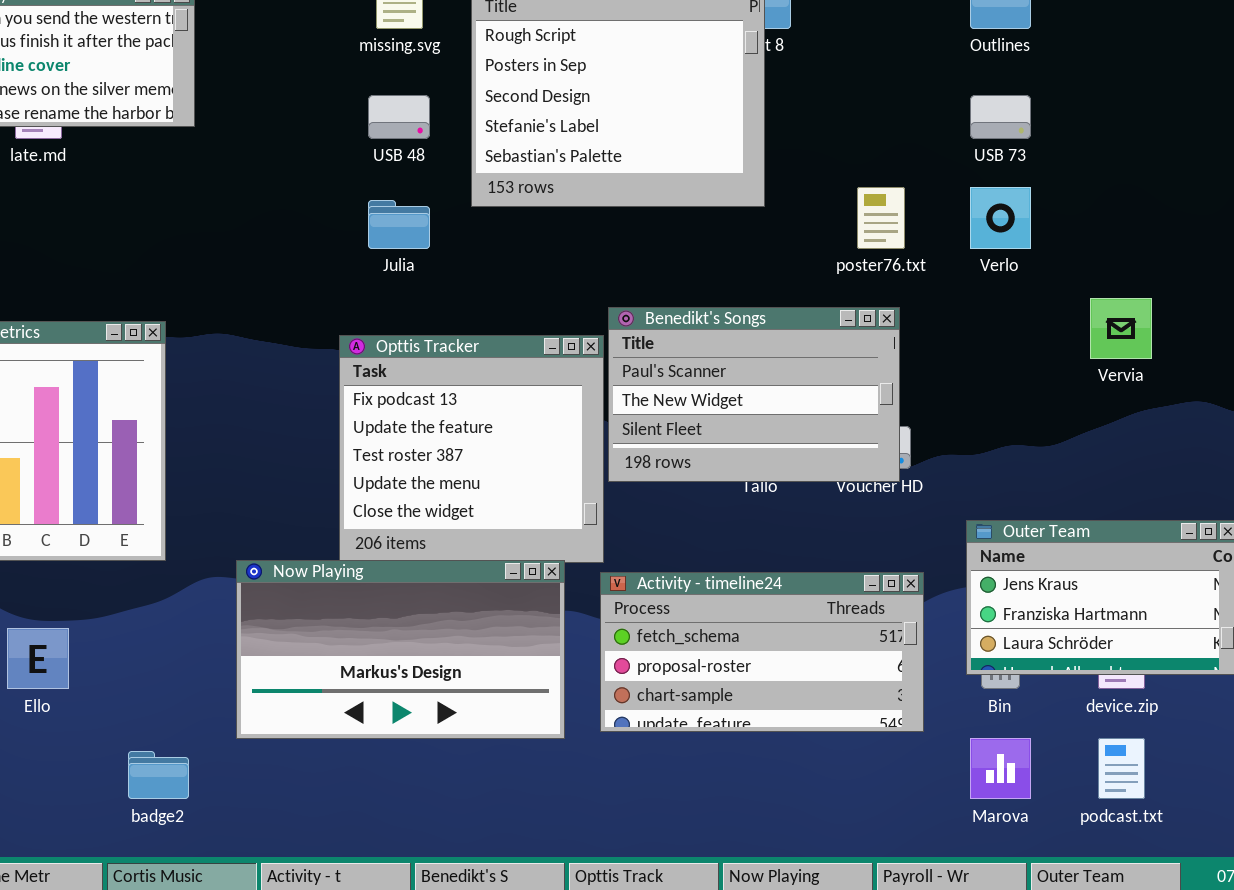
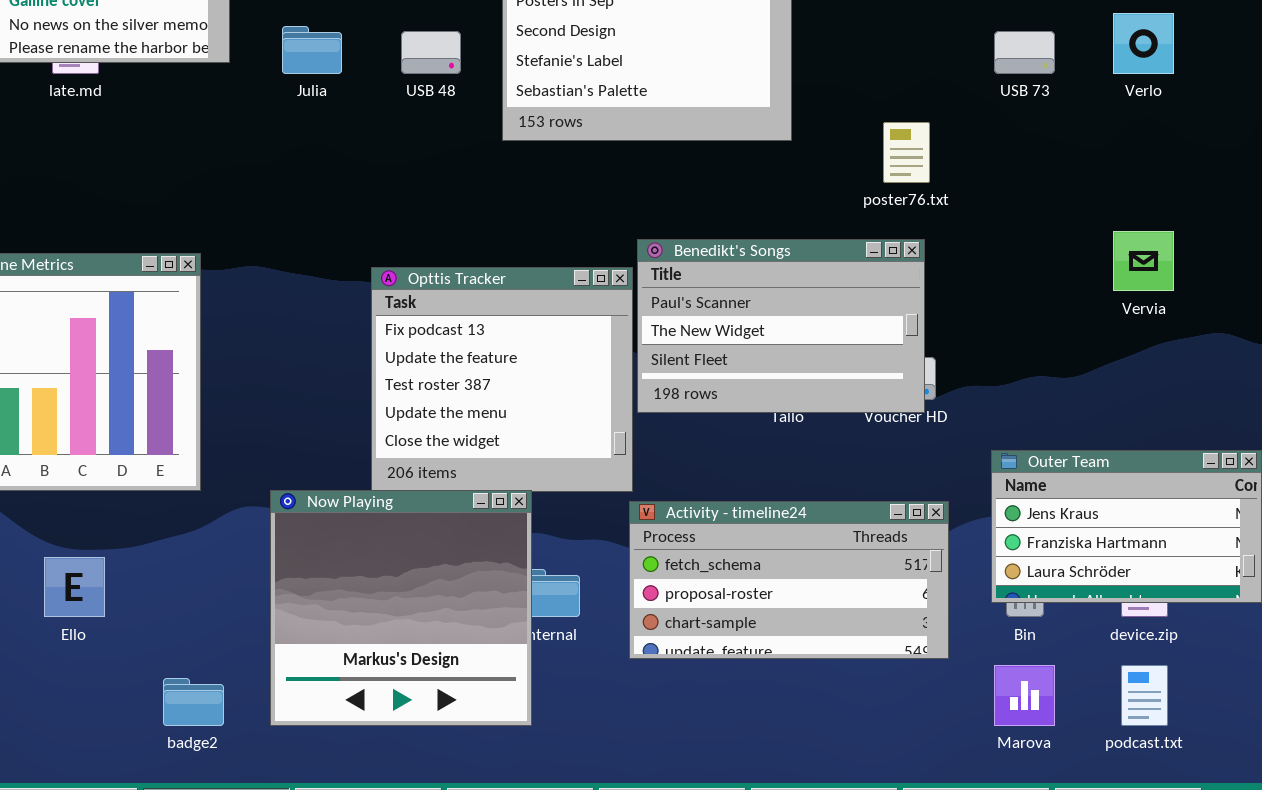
Verlo: [970,187,1031,249] -> [1113,13,1174,74], moved
Julia: [368,200,430,249] -> [282,26,342,74], moved
Now Playing: [236,560,565,739] -> [270,490,532,726], resized

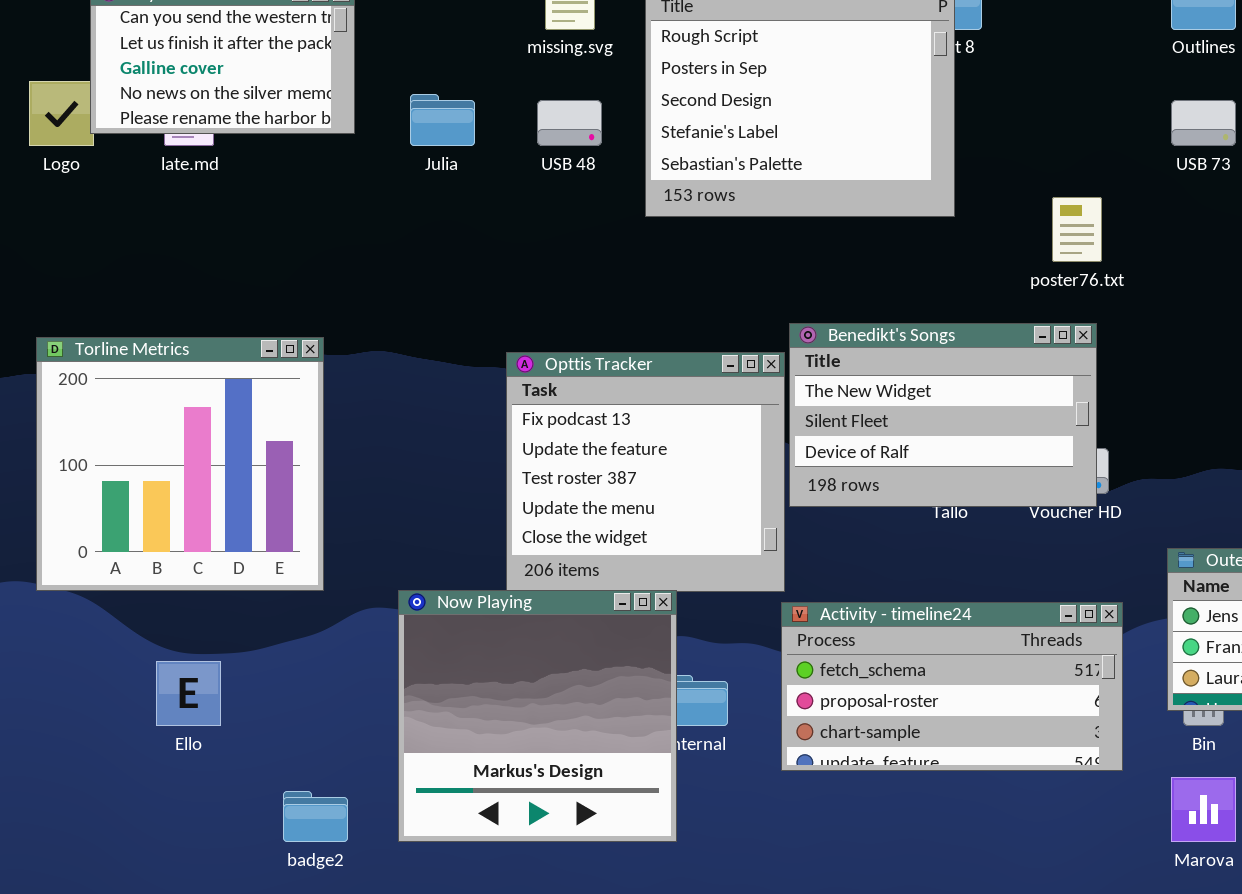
Benedikt's Songs: [637,239,925,413] -> [789,323,1097,507], scrolled down 1 row

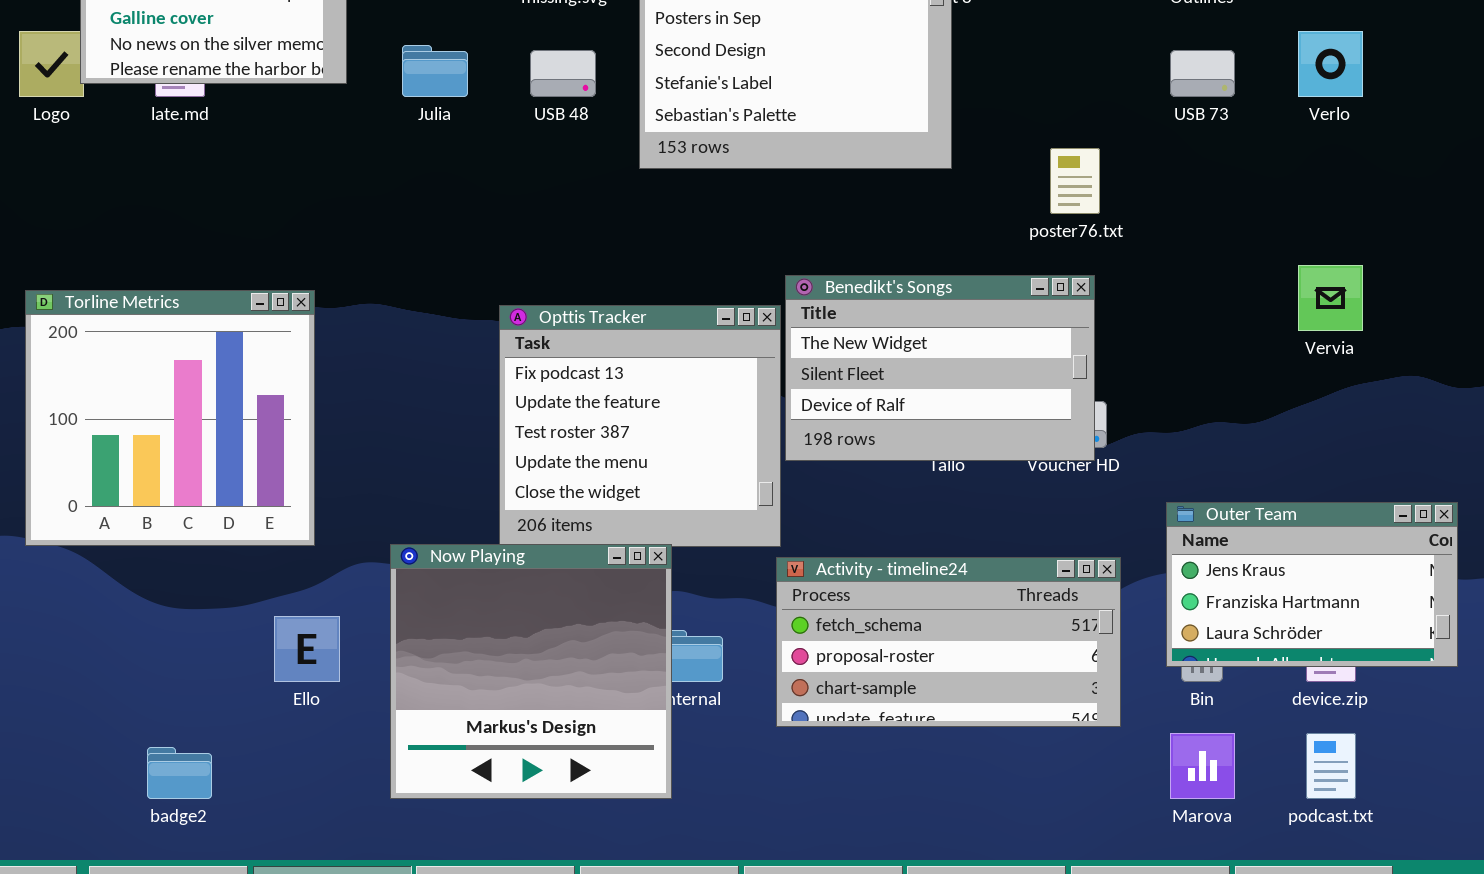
Ello: [156,661,221,726] -> [274,616,340,682], moved
badge2: [283,791,348,842] -> [147,747,212,799], moved

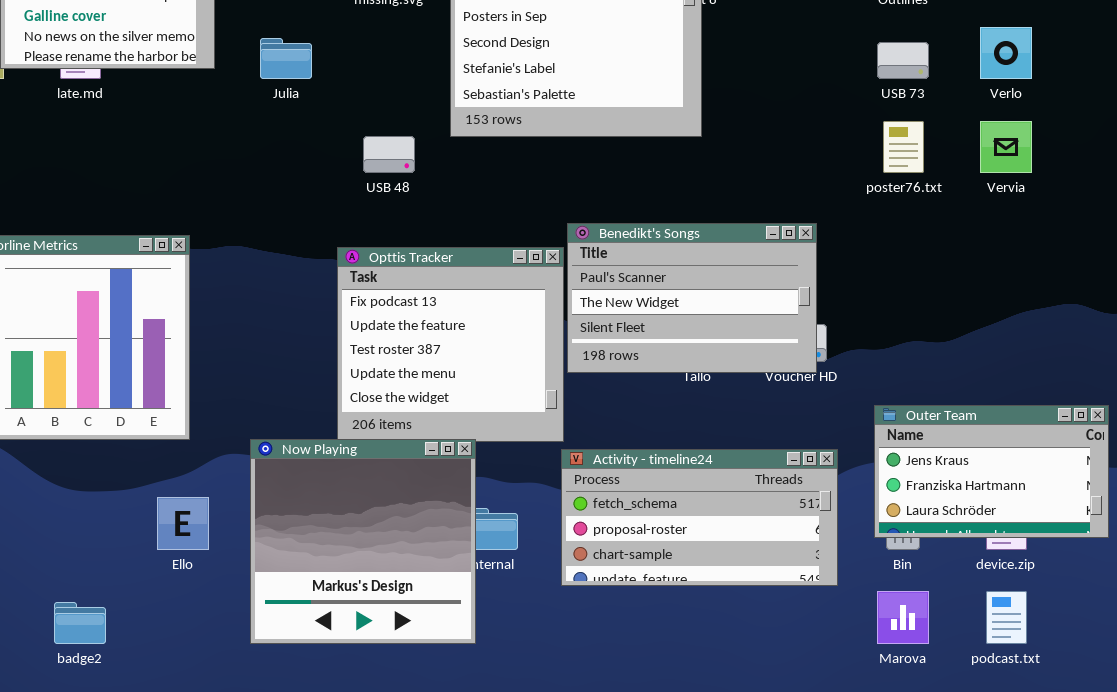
USB 48: [530,50,596,97] -> [363,136,415,173], moved
poster76.txt: [1050,148,1100,214] -> [883,121,924,173], moved
Vervia: [1298,265,1363,331] -> [980,121,1032,173], moved
Benedikt's Songs: [785,275,1095,461] -> [567,223,817,373], scrolled up 1 row

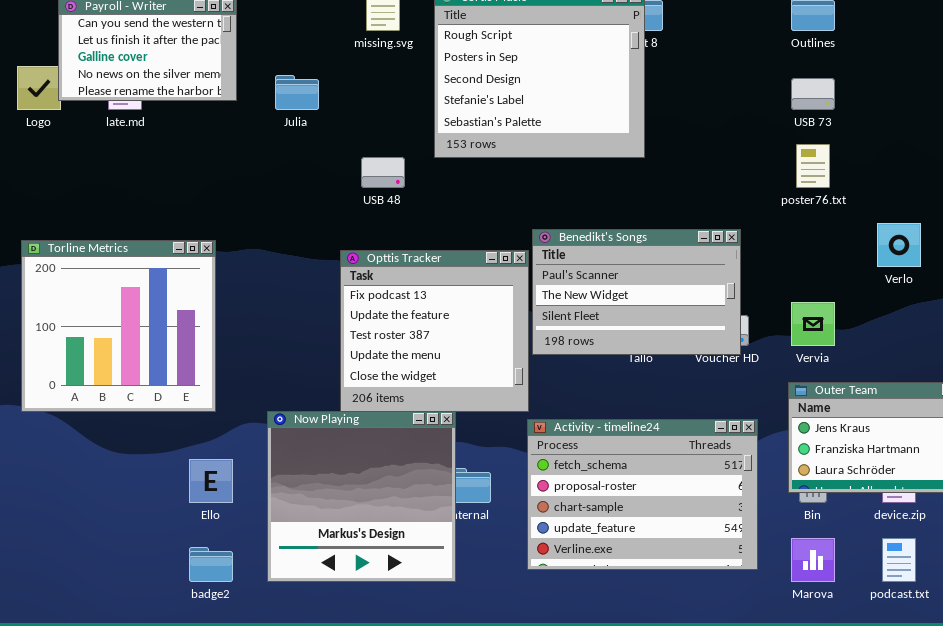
Verlo: [980,27,1032,79] -> [877,223,921,267], moved
Vervia: [980,121,1032,173] -> [791,302,835,346], moved
Activity - timeline24: [561,449,838,586] -> [527,419,758,570], resized
badge2: [54,602,106,644] -> [189,547,233,582], moved

